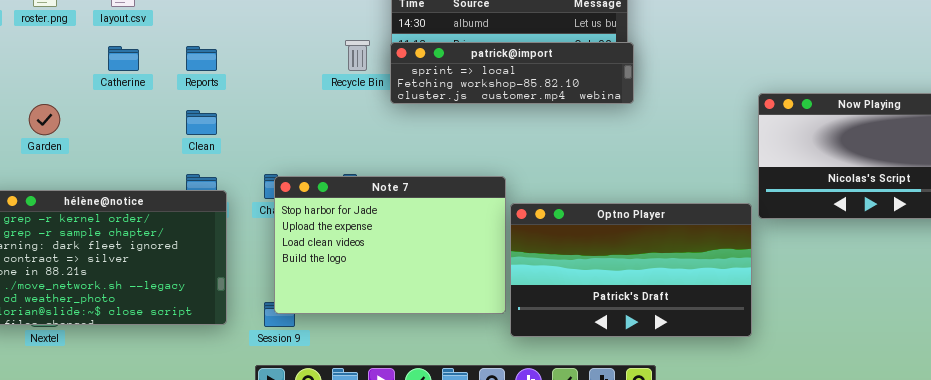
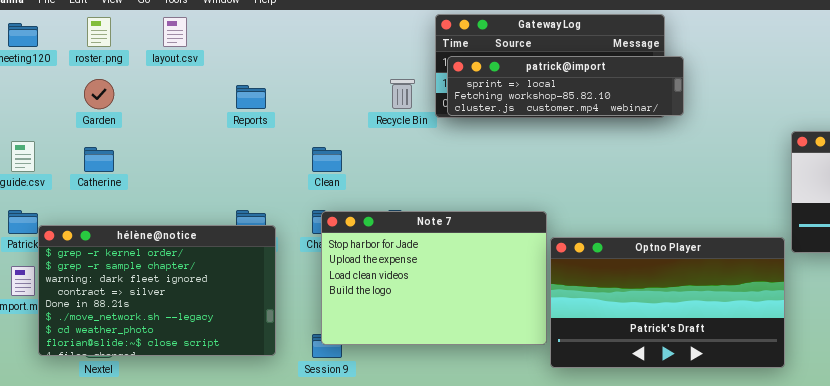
patrick@import: [390,42,634,104] -> [447,56,684,116], moved
Catherine: [108,46,139,71] -> [84,147,114,172], moved
Garden: [29,104,60,135] -> [84,79,114,109], moved
Clean: [186,110,217,135] -> [312,147,342,172], moved

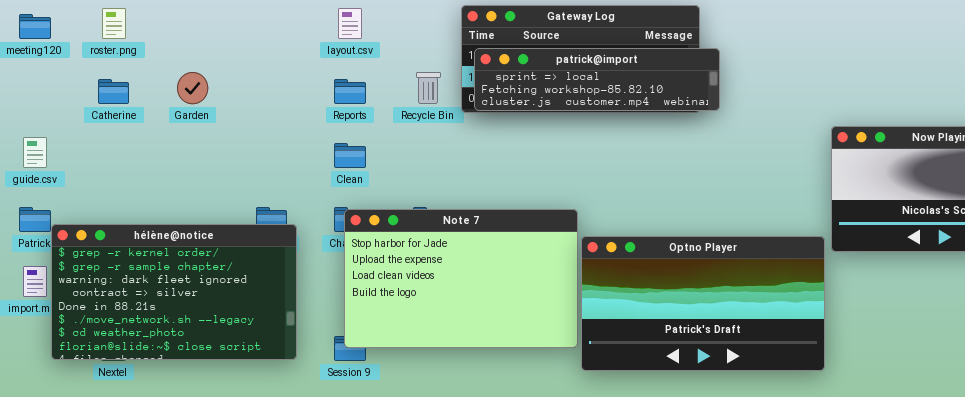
layout.csv: [163,17,187,47] -> [338,8,362,39], moved
Garden: [84,79,114,109] -> [177,72,208,104], moved
Reports: [236,85,266,109] -> [334,79,366,104], moved
Catherine: [84,147,114,172] -> [98,79,129,104], moved

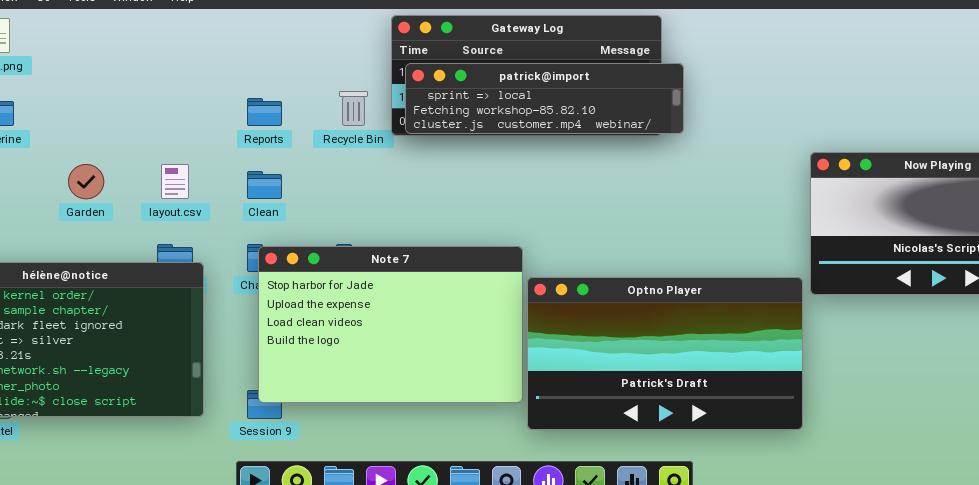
layout.csv: [338,8,362,39] -> [161,164,189,199], moved
Garden: [177,72,208,104] -> [68,164,104,199], moved

